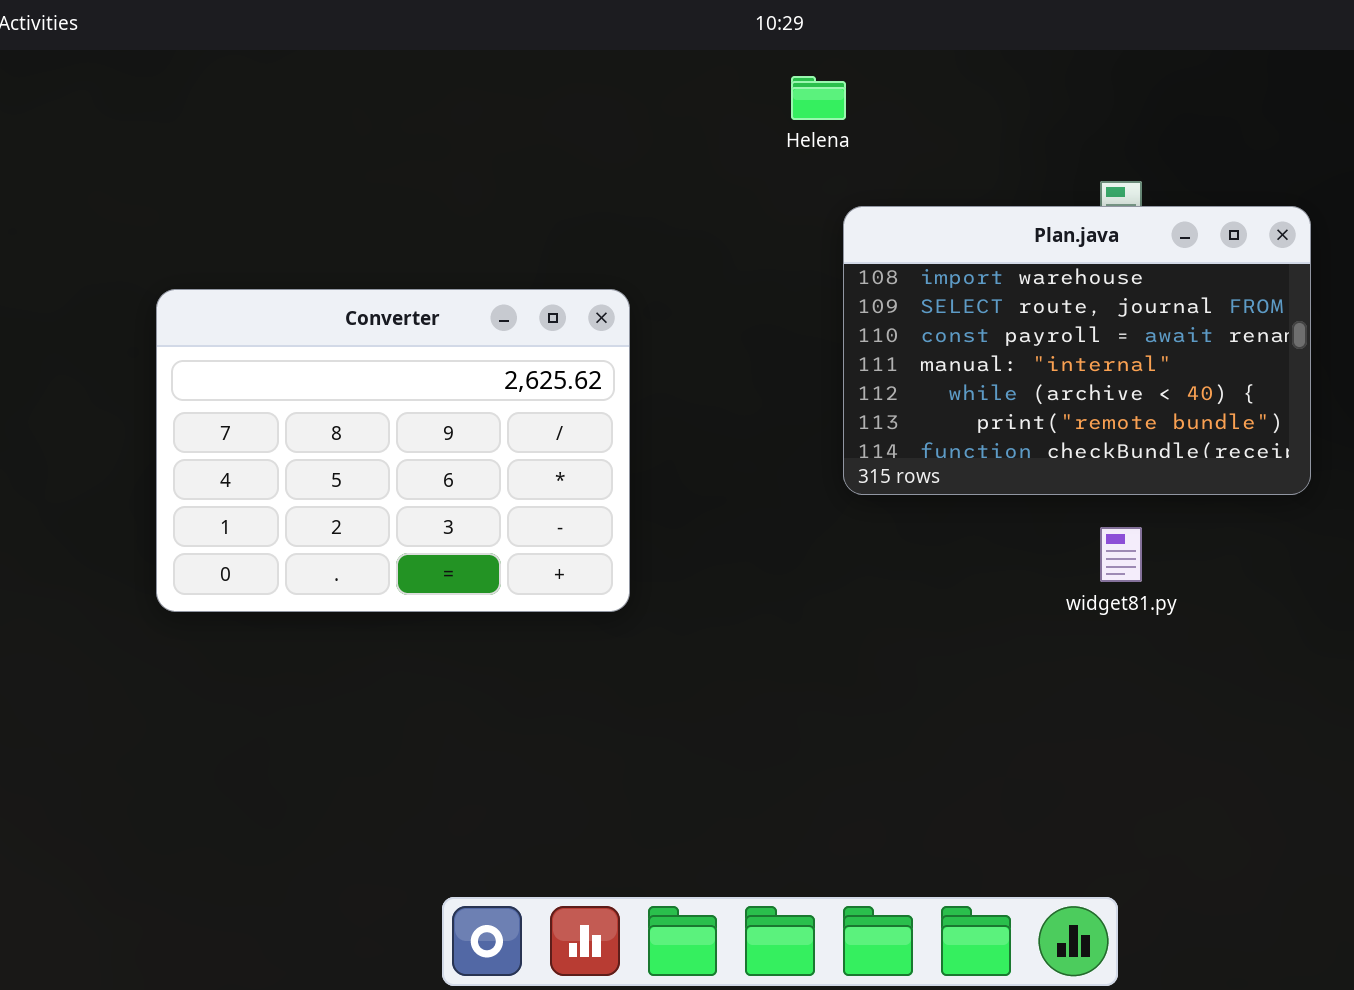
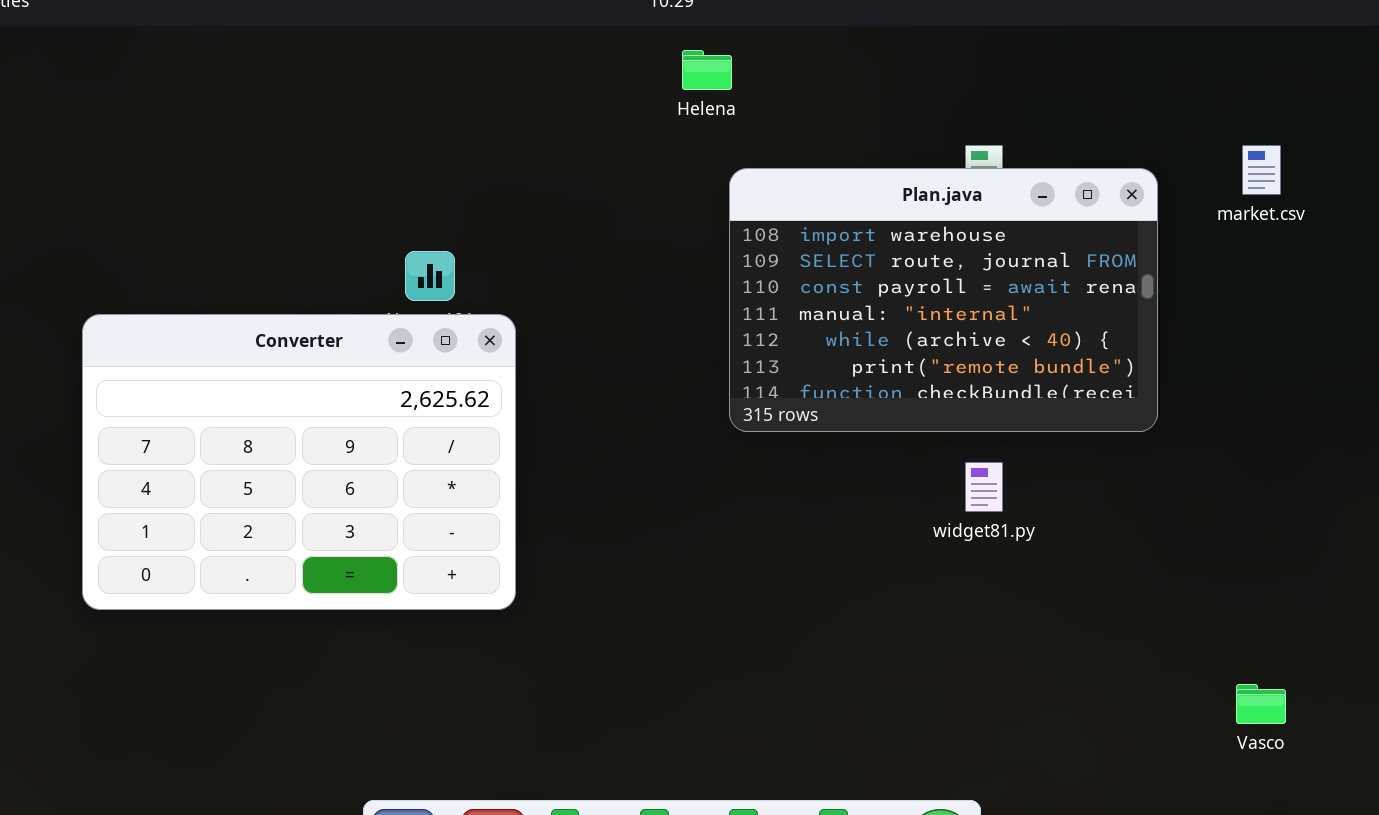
Converter: [156,289,630,612] -> [82,314,516,610], moved

